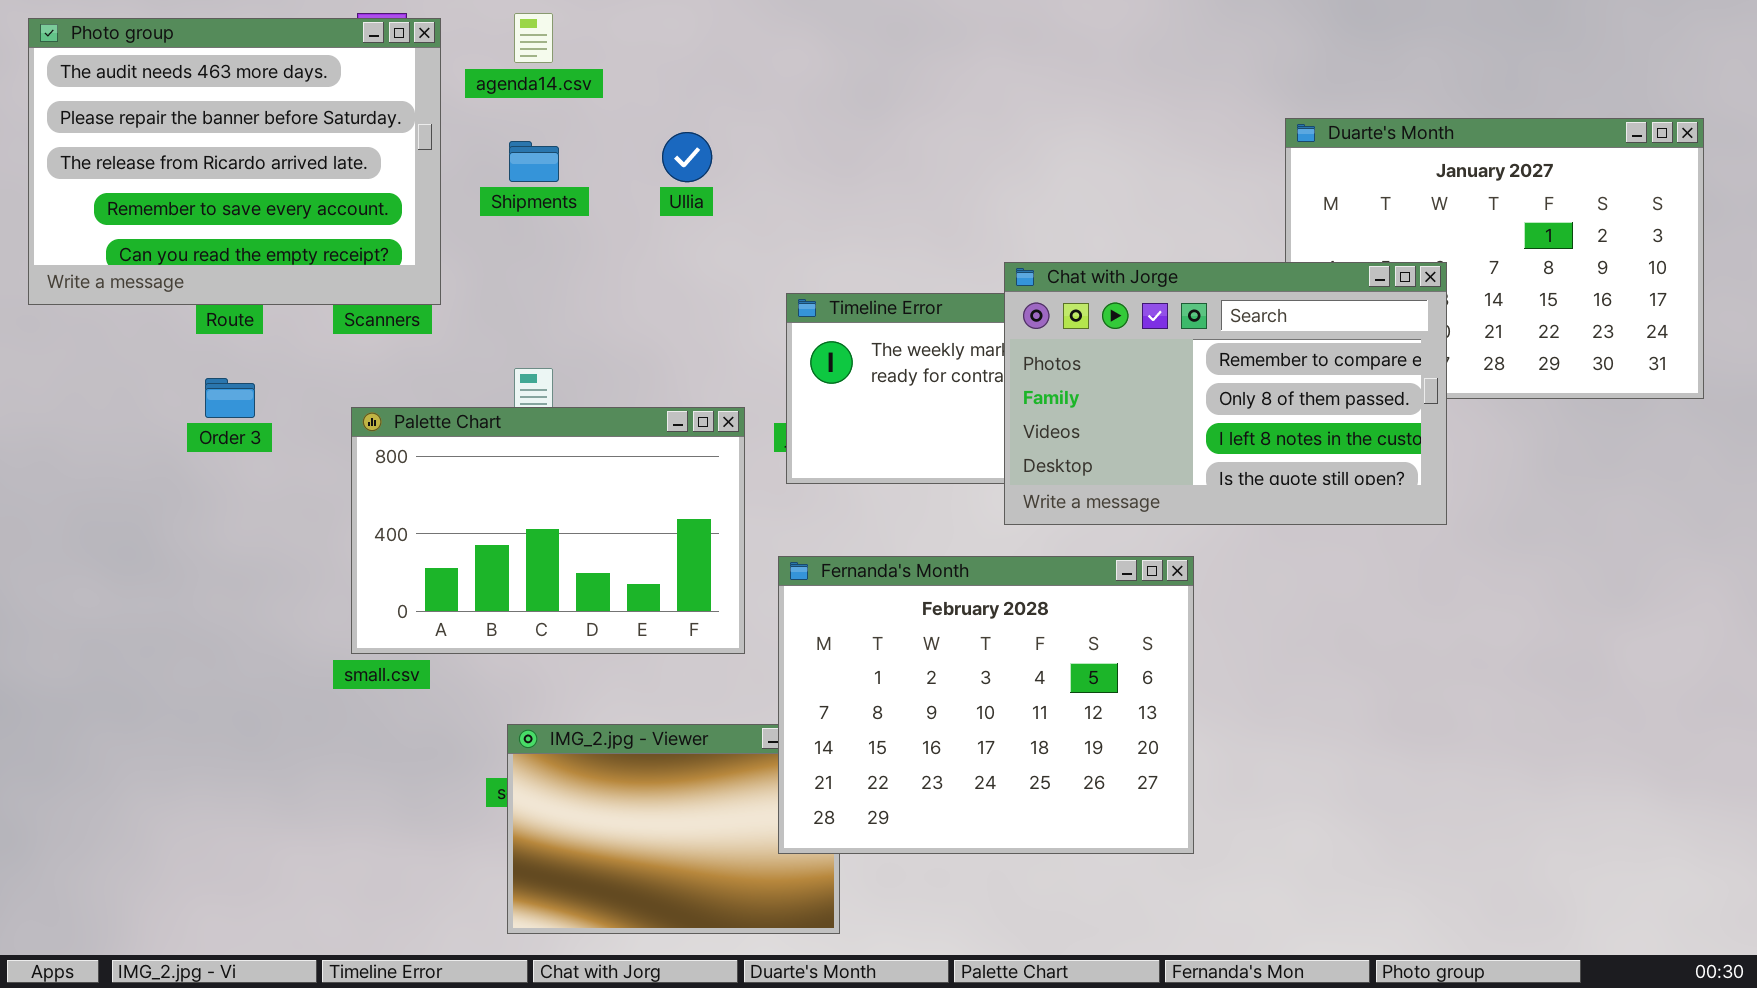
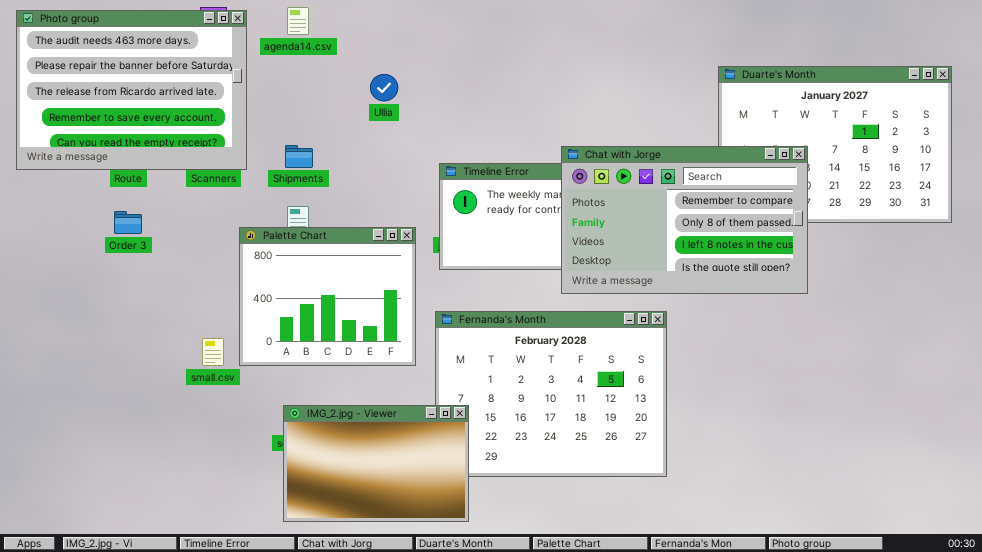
Shipments: [509,141,559,182] -> [285,145,313,168], moved
Palette Chart: [351,407,745,654] -> [239,227,416,366], resized
IMG_2.jpg - Viewer: [507,724,840,934] -> [283,405,469,522], raised

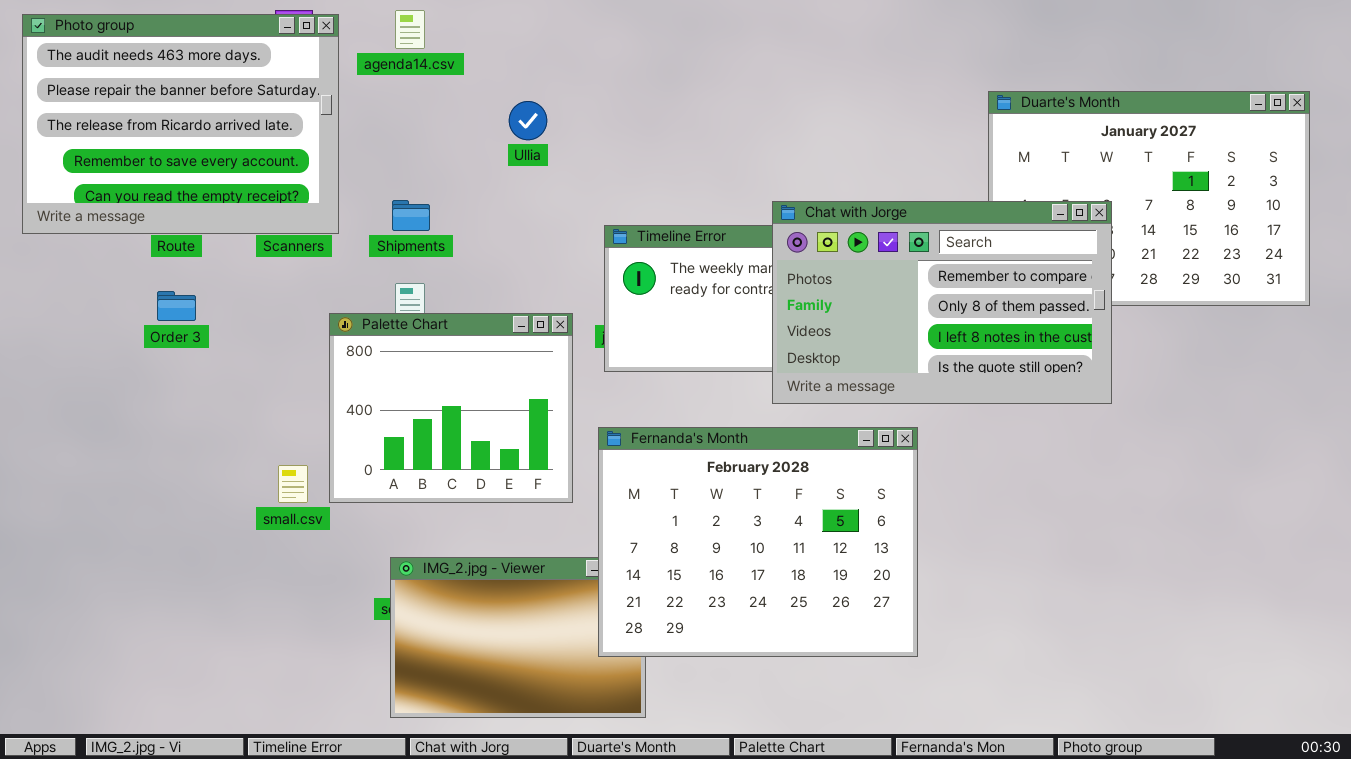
Fernanda's Month: [435,311,667,477] -> [598,427,918,657], raised

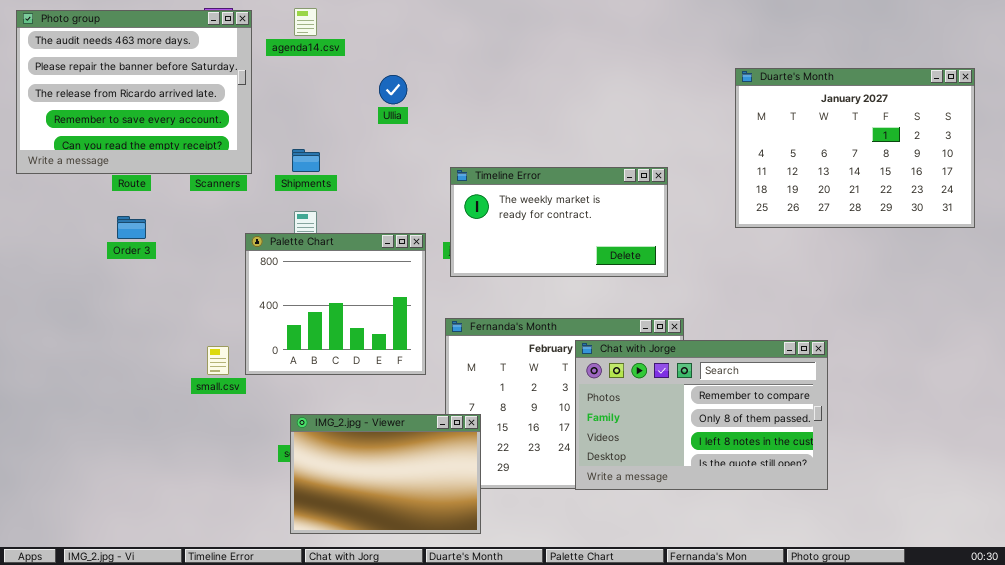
Chat with Jorge: [772,201,1112,404] -> [575,340,828,490], moved
IMG_2.jpg - Viewer: [390,557,646,718] -> [290,414,481,534], raised

